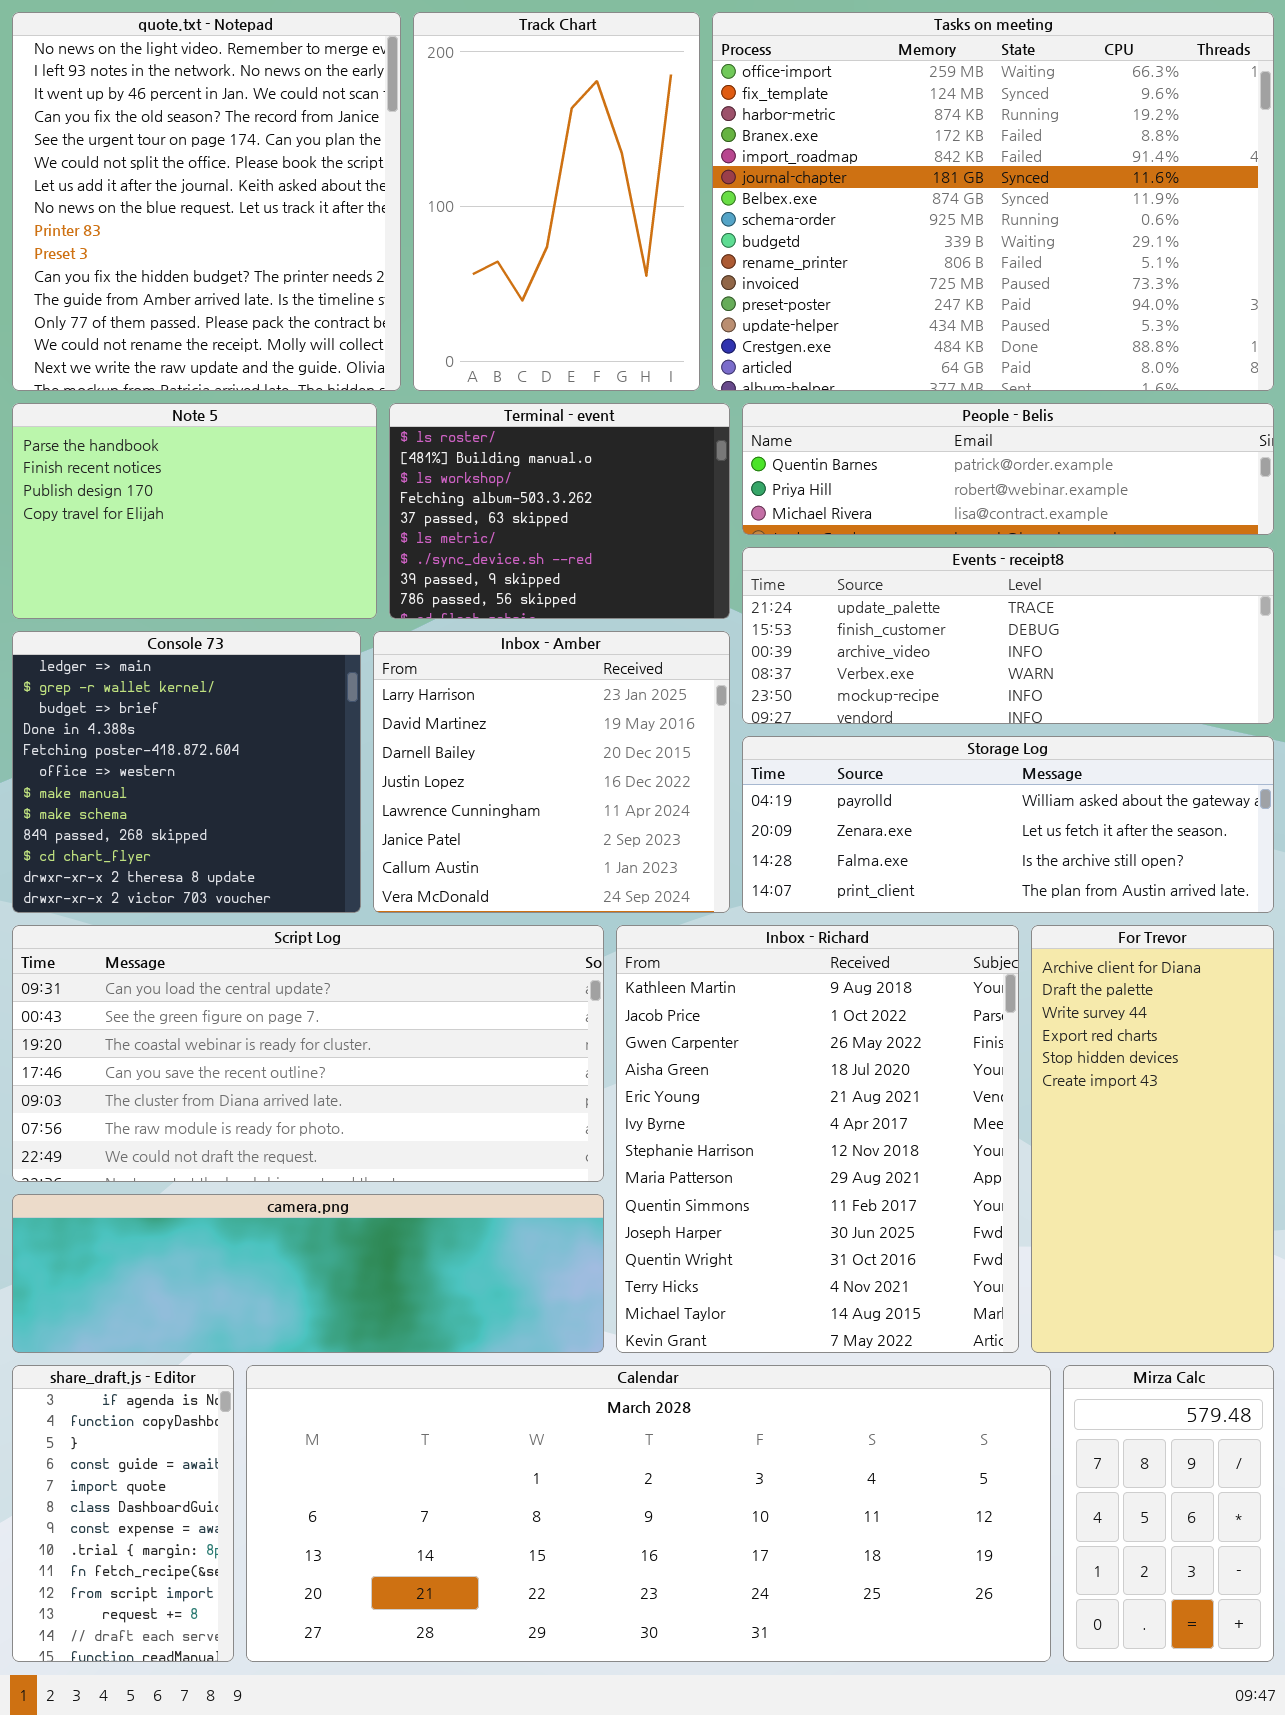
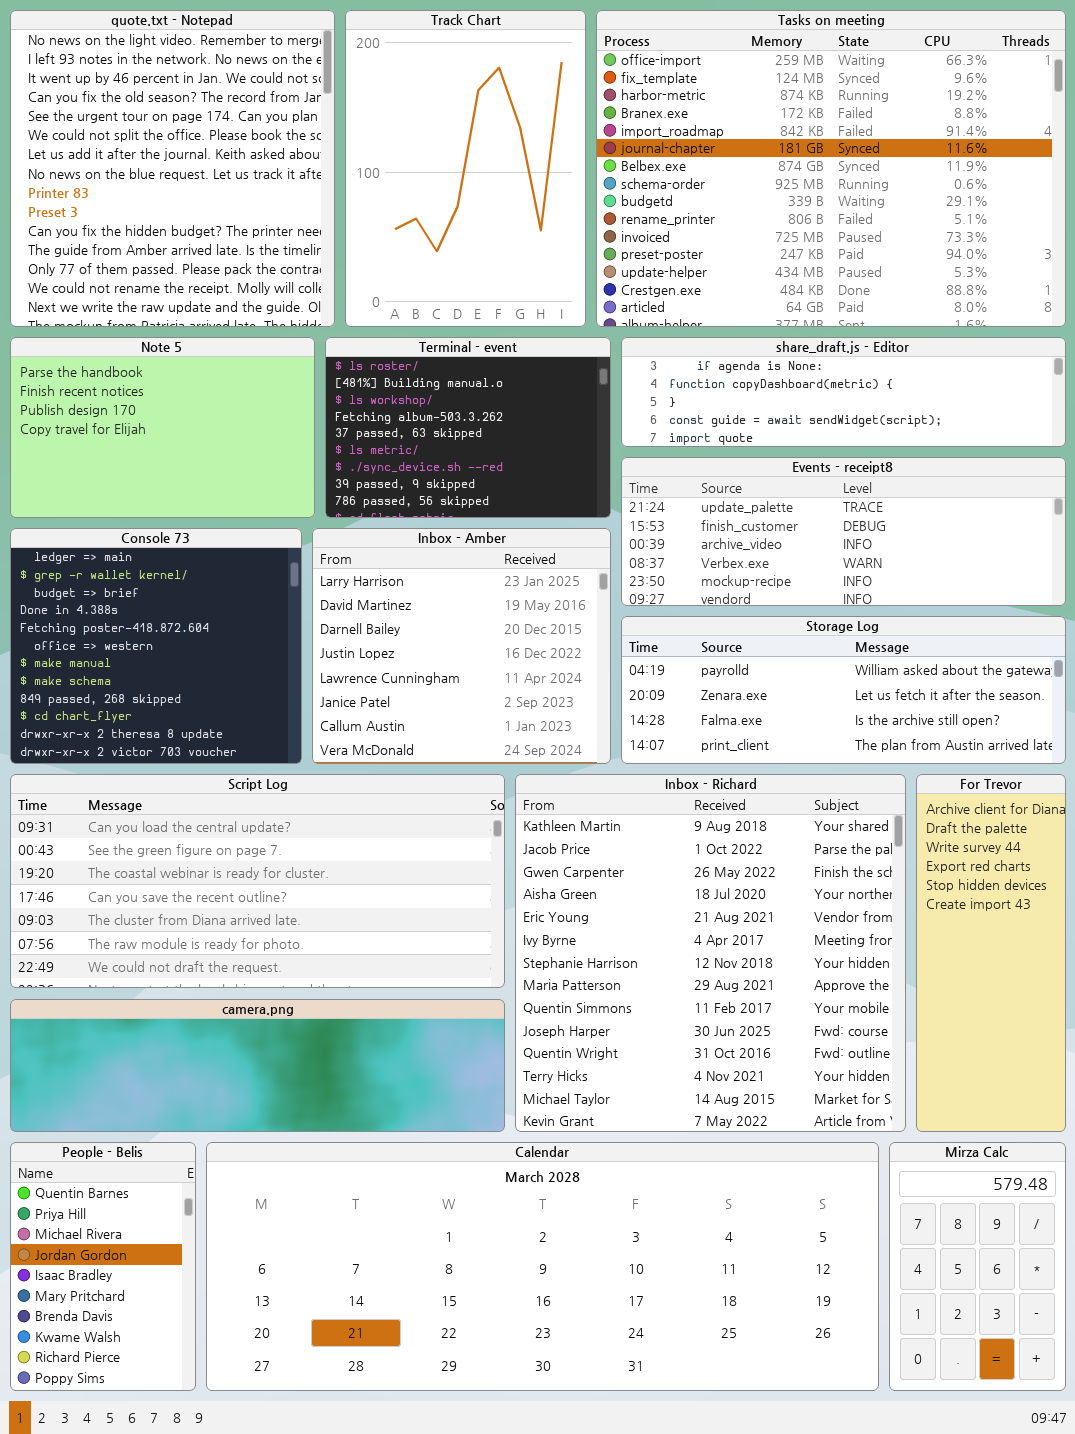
People - Belis: [742,403,1274,535] -> [10,1142,196,1391], moved, resized
Inbox - Richard: [616,925,1019,1353] -> [515,774,906,1132], resized
For Trevor: [1031,925,1274,1353] -> [916,774,1066,1132], resized
share_draft.js - Editor: [12,1365,234,1662] -> [621,337,1066,447], moved, resized

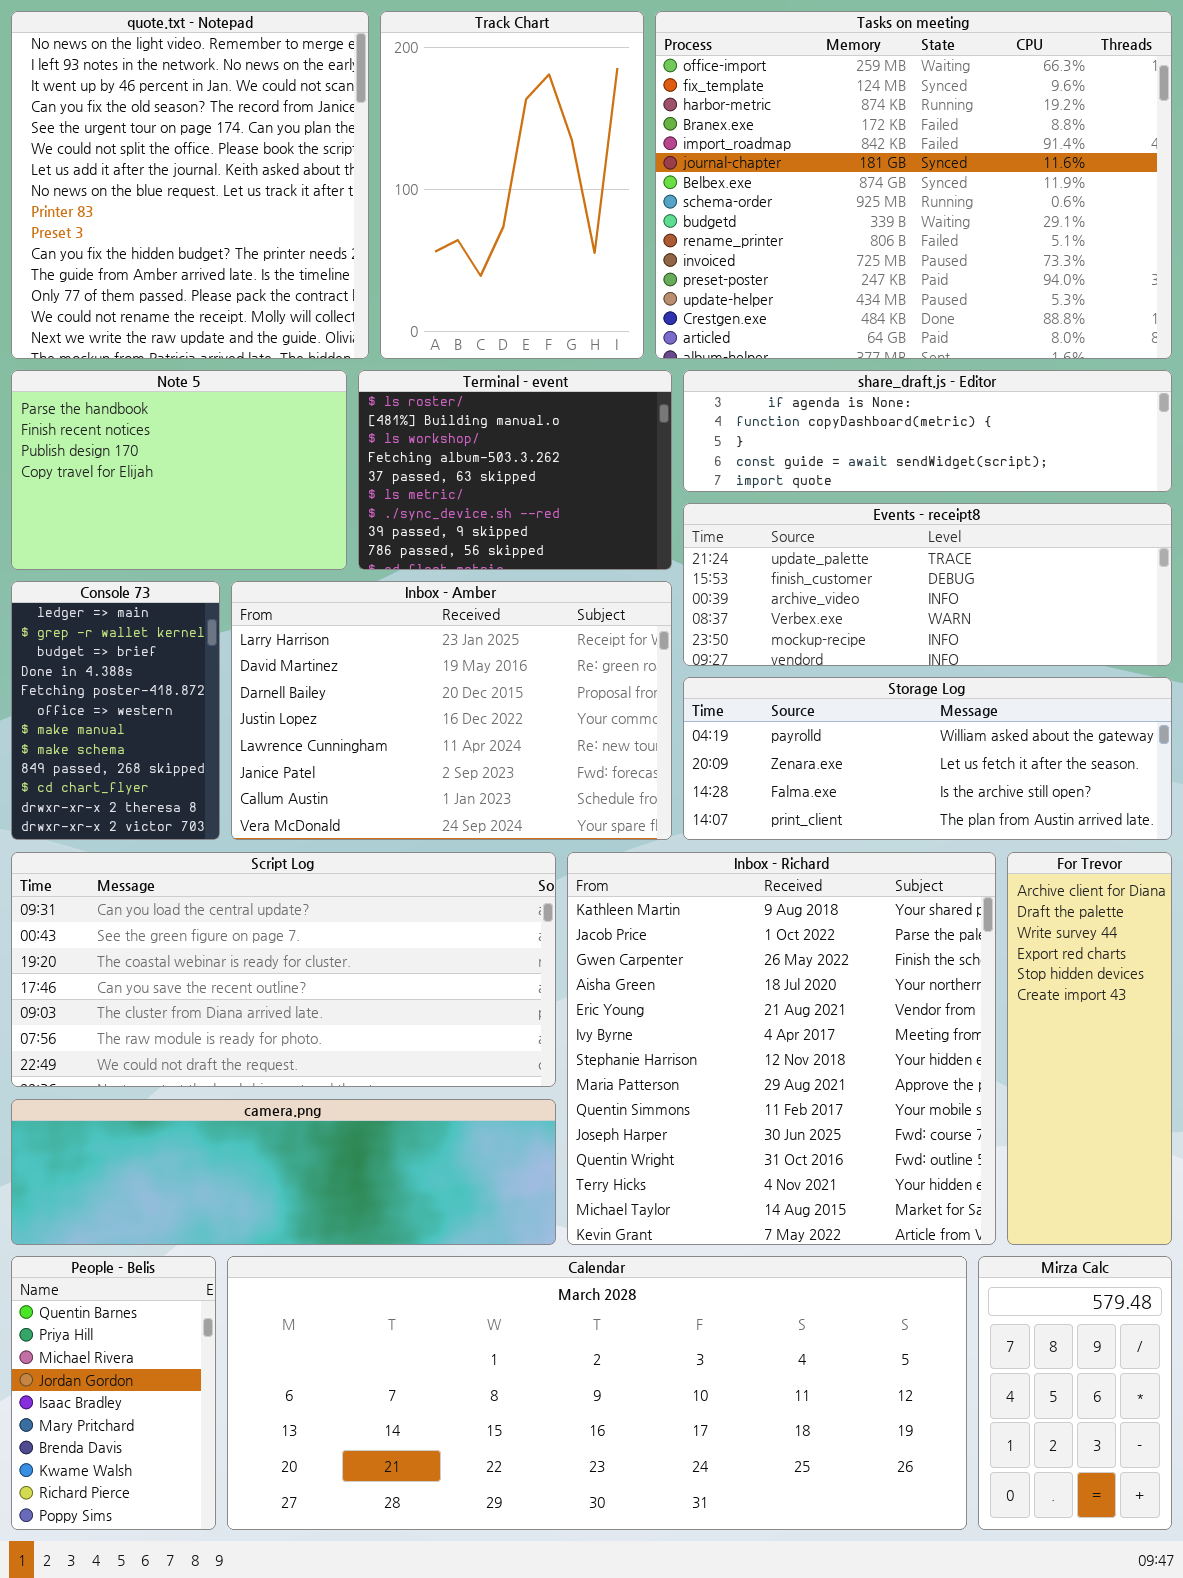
Console 73: [10,528,302,764] -> [11,581,220,840], resized
Inbox - Amber: [312,528,611,764] -> [231,581,672,840], resized

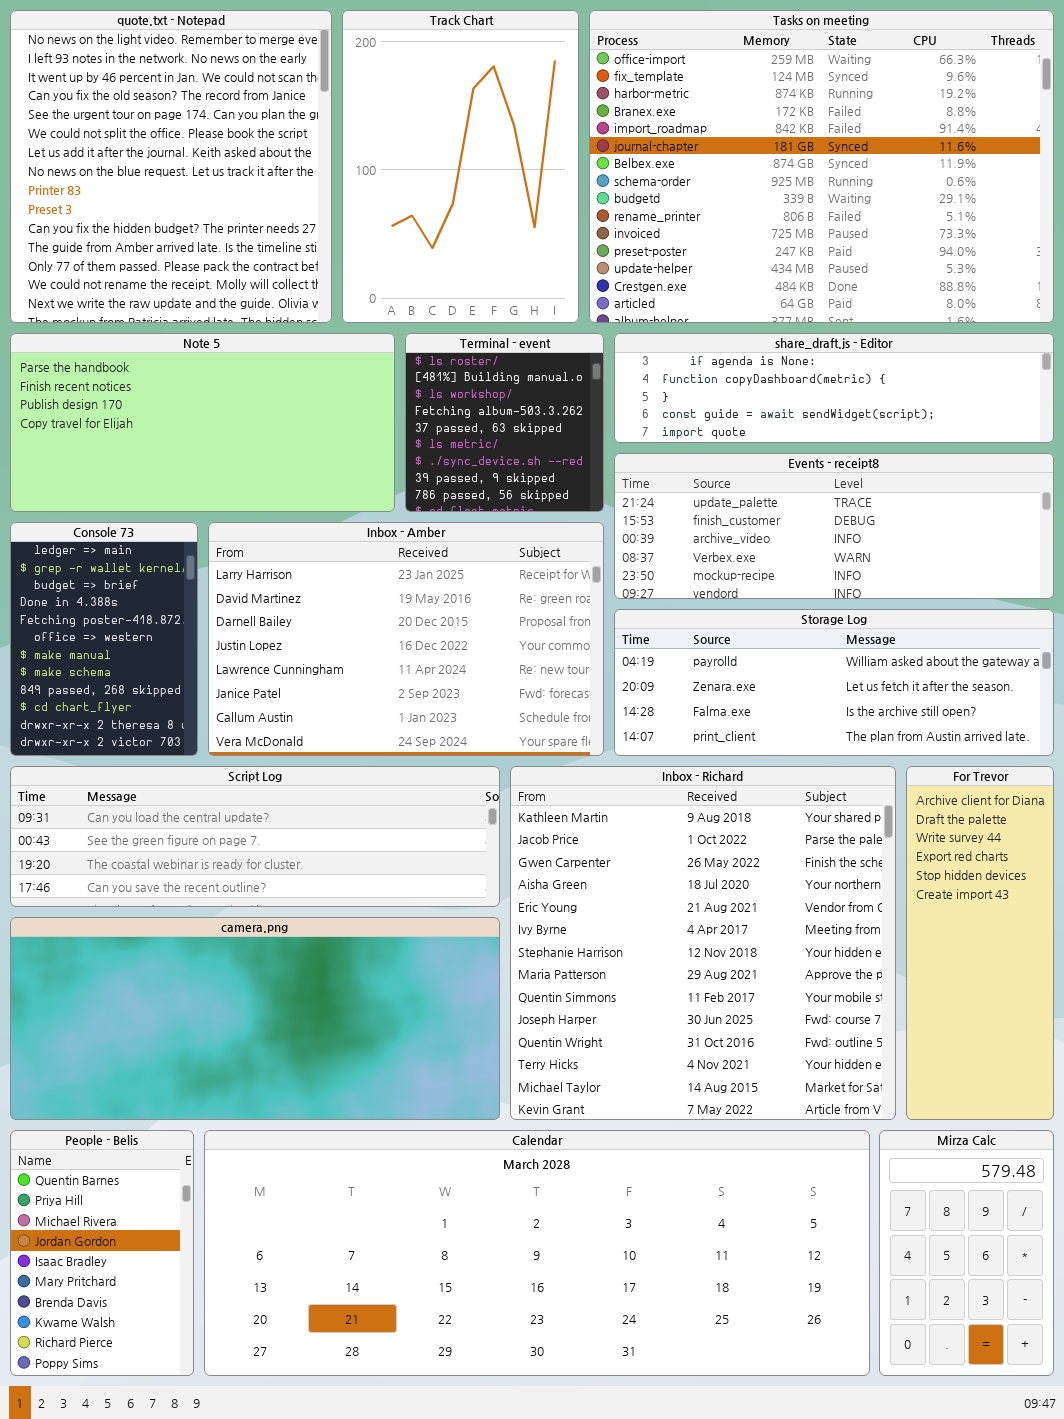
Note 5: [11,370,347,570] -> [10,333,395,512], resized
Terminal - event: [358,370,672,570] -> [405,333,604,512], resized
Script Log: [11,852,556,1087] -> [10,766,500,907], resized
camera.png: [11,1099,556,1245] -> [10,917,500,1120], resized

